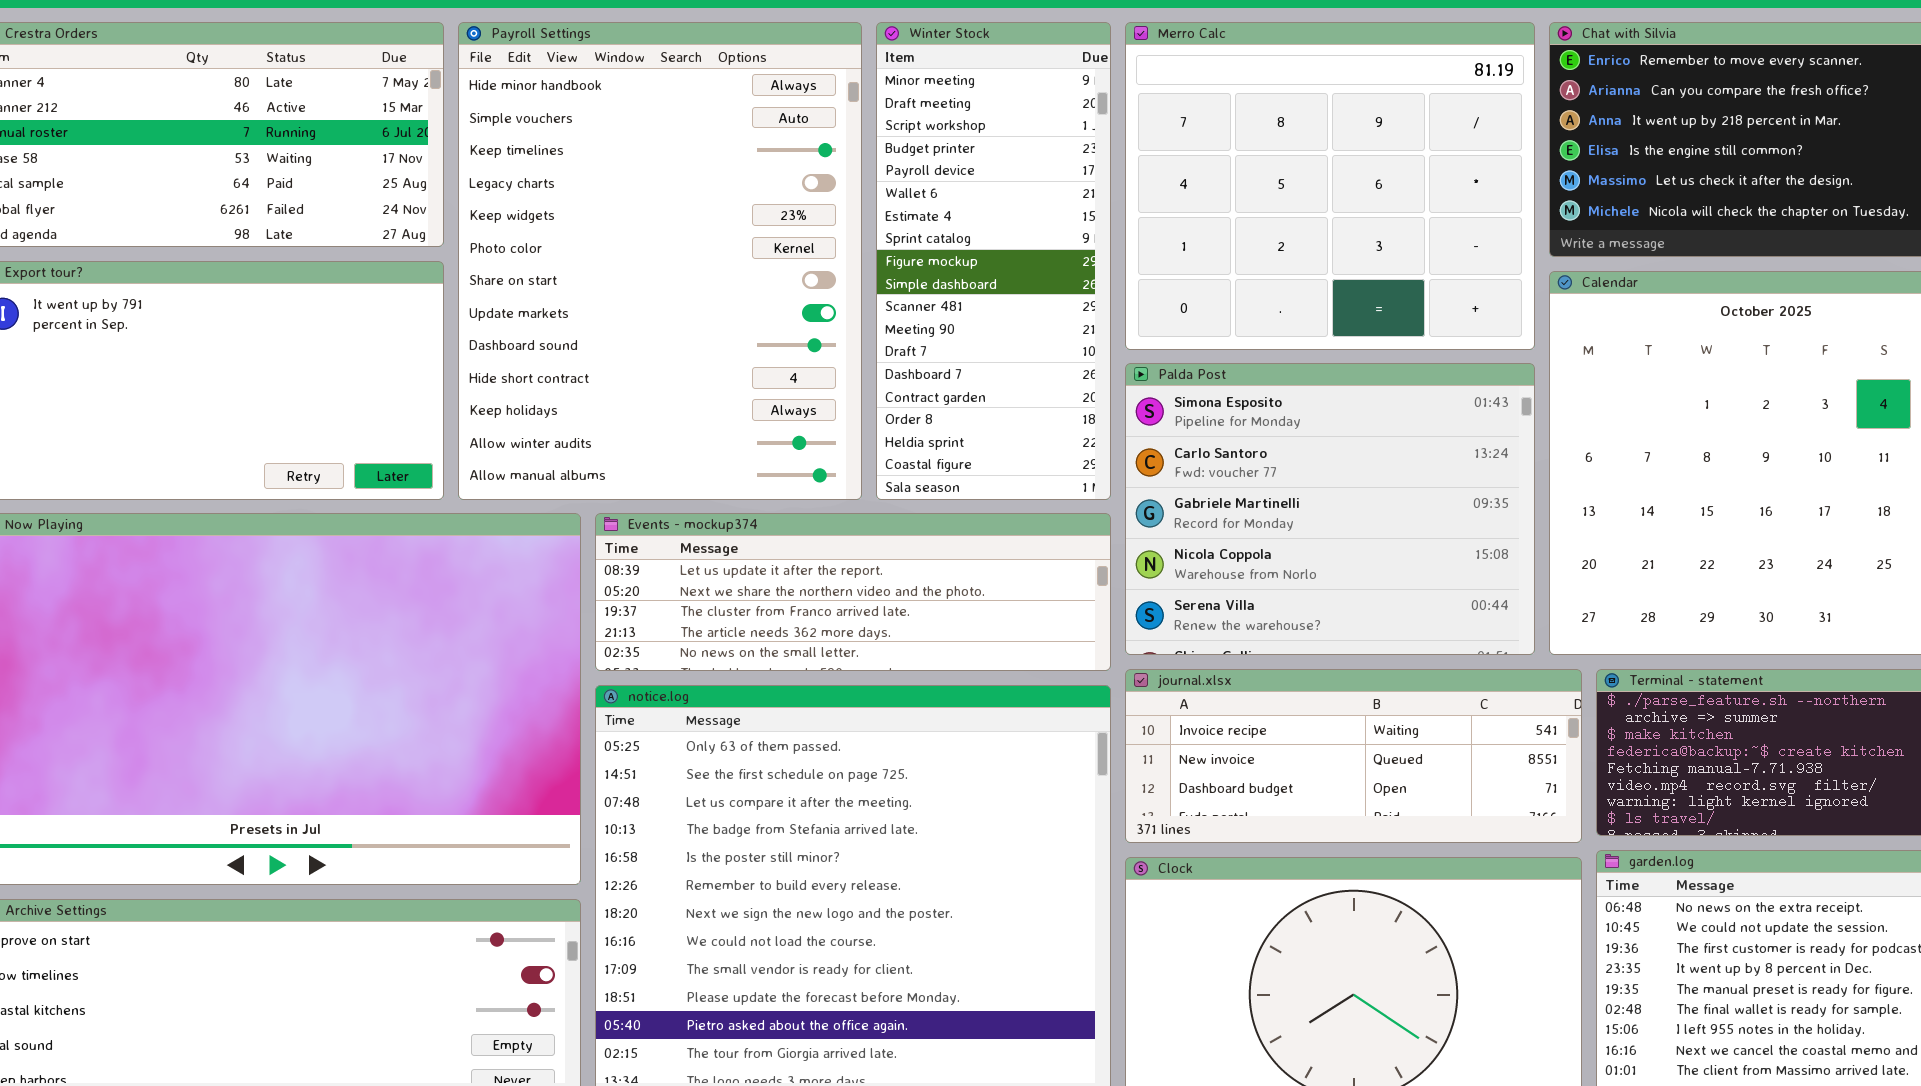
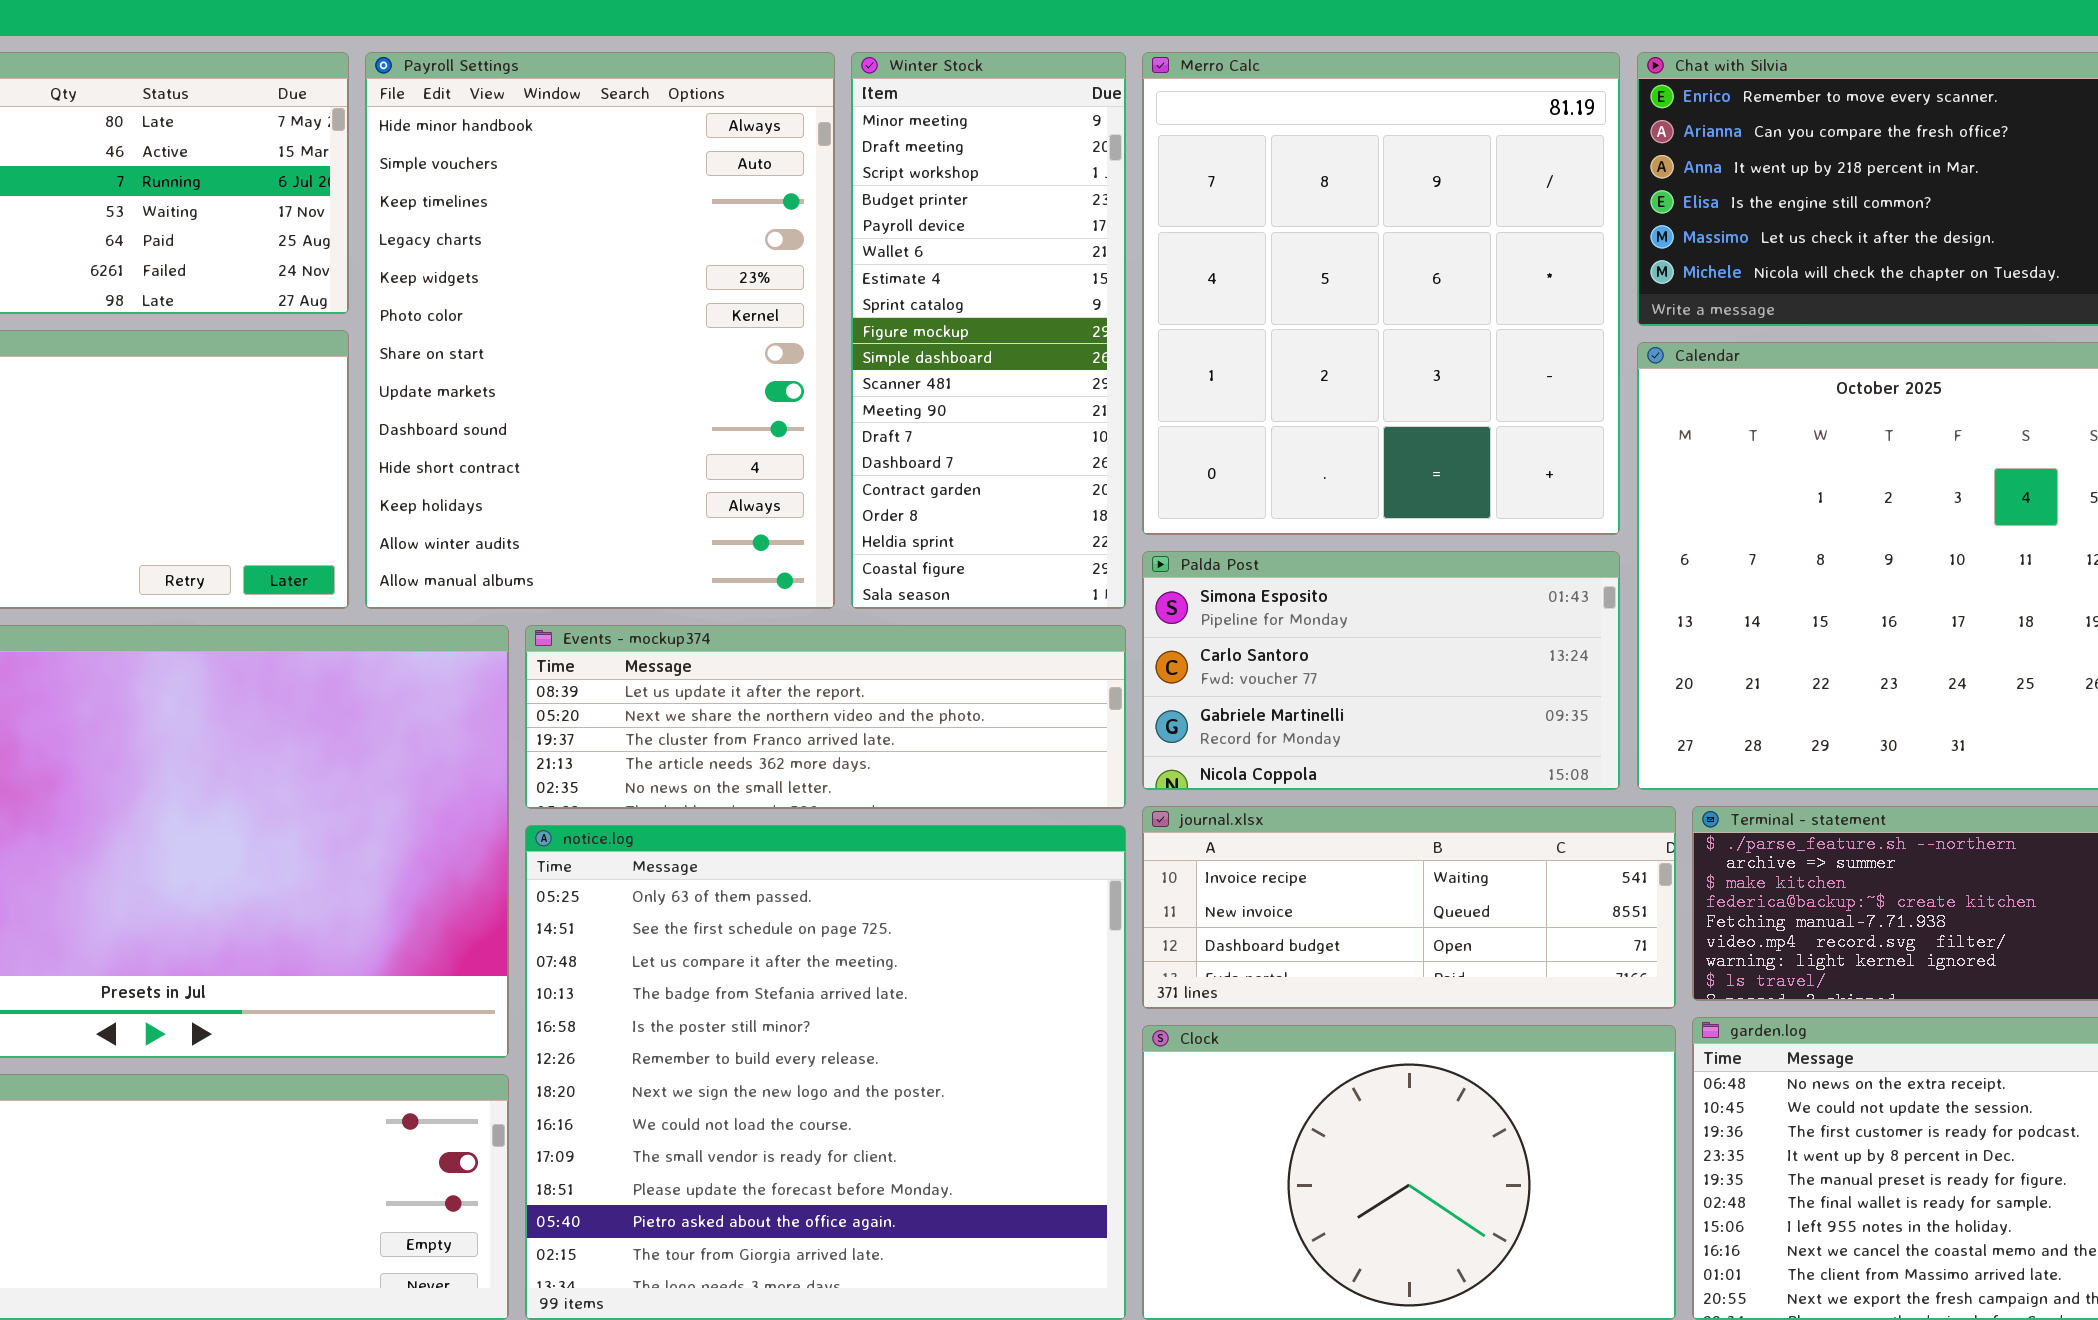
Merro Calc: [1125,22,1535,350] -> [1142,52,1620,535], resized
Palda Post: [1125,363,1535,655] -> [1142,551,1620,790], resized

